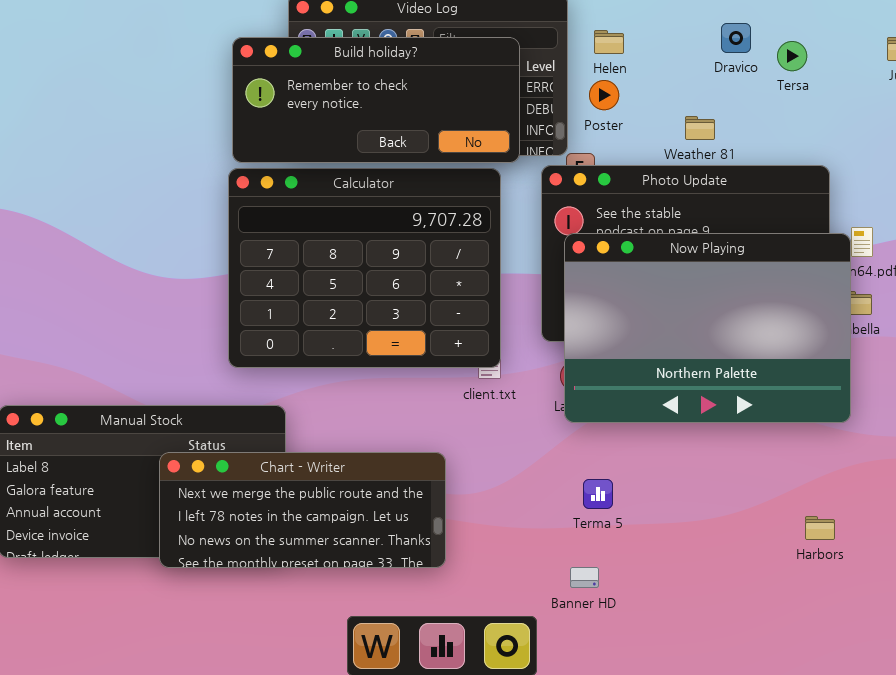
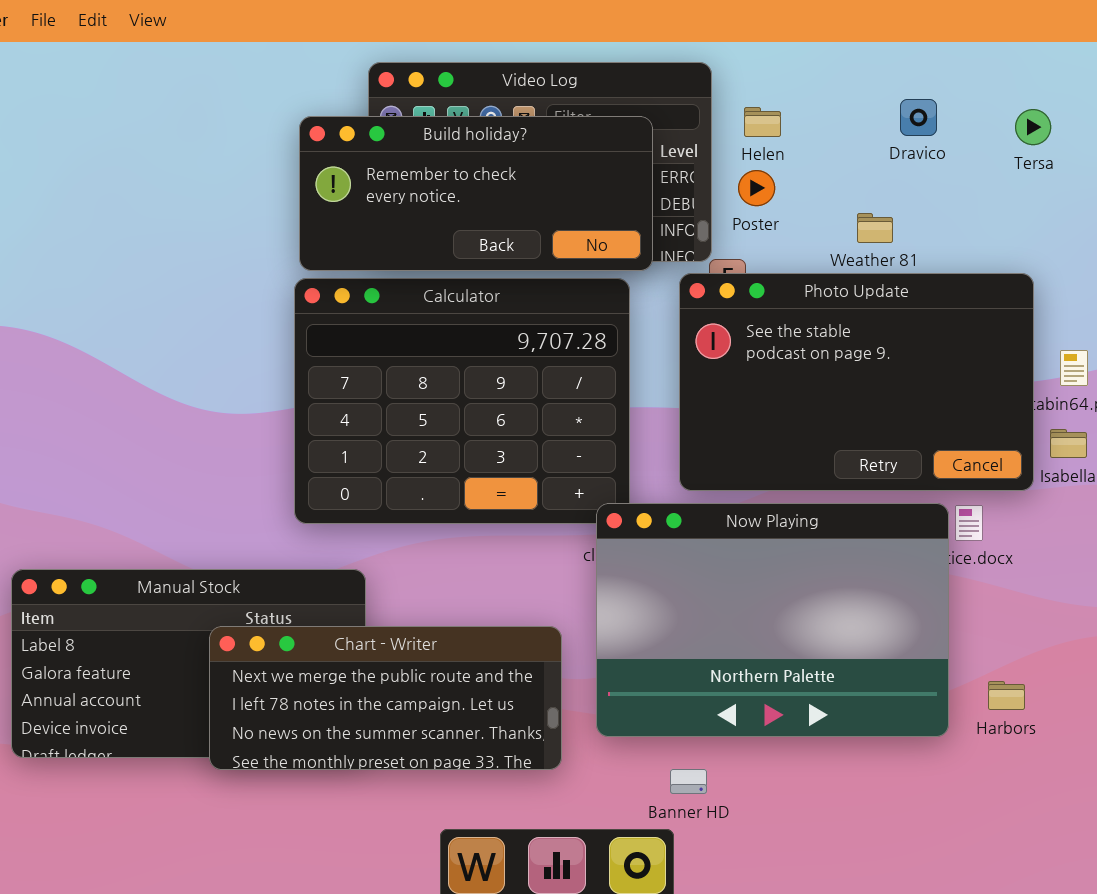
Tersa: [777,41,807,71] -> [1015,109,1051,145], moved
Now Playing: [564,233,851,423] -> [596,503,949,737], moved
Harbors: [805,516,835,540] -> [988,681,1025,710], moved
Banner HD: [570,567,599,588] -> [670,769,707,794], moved

